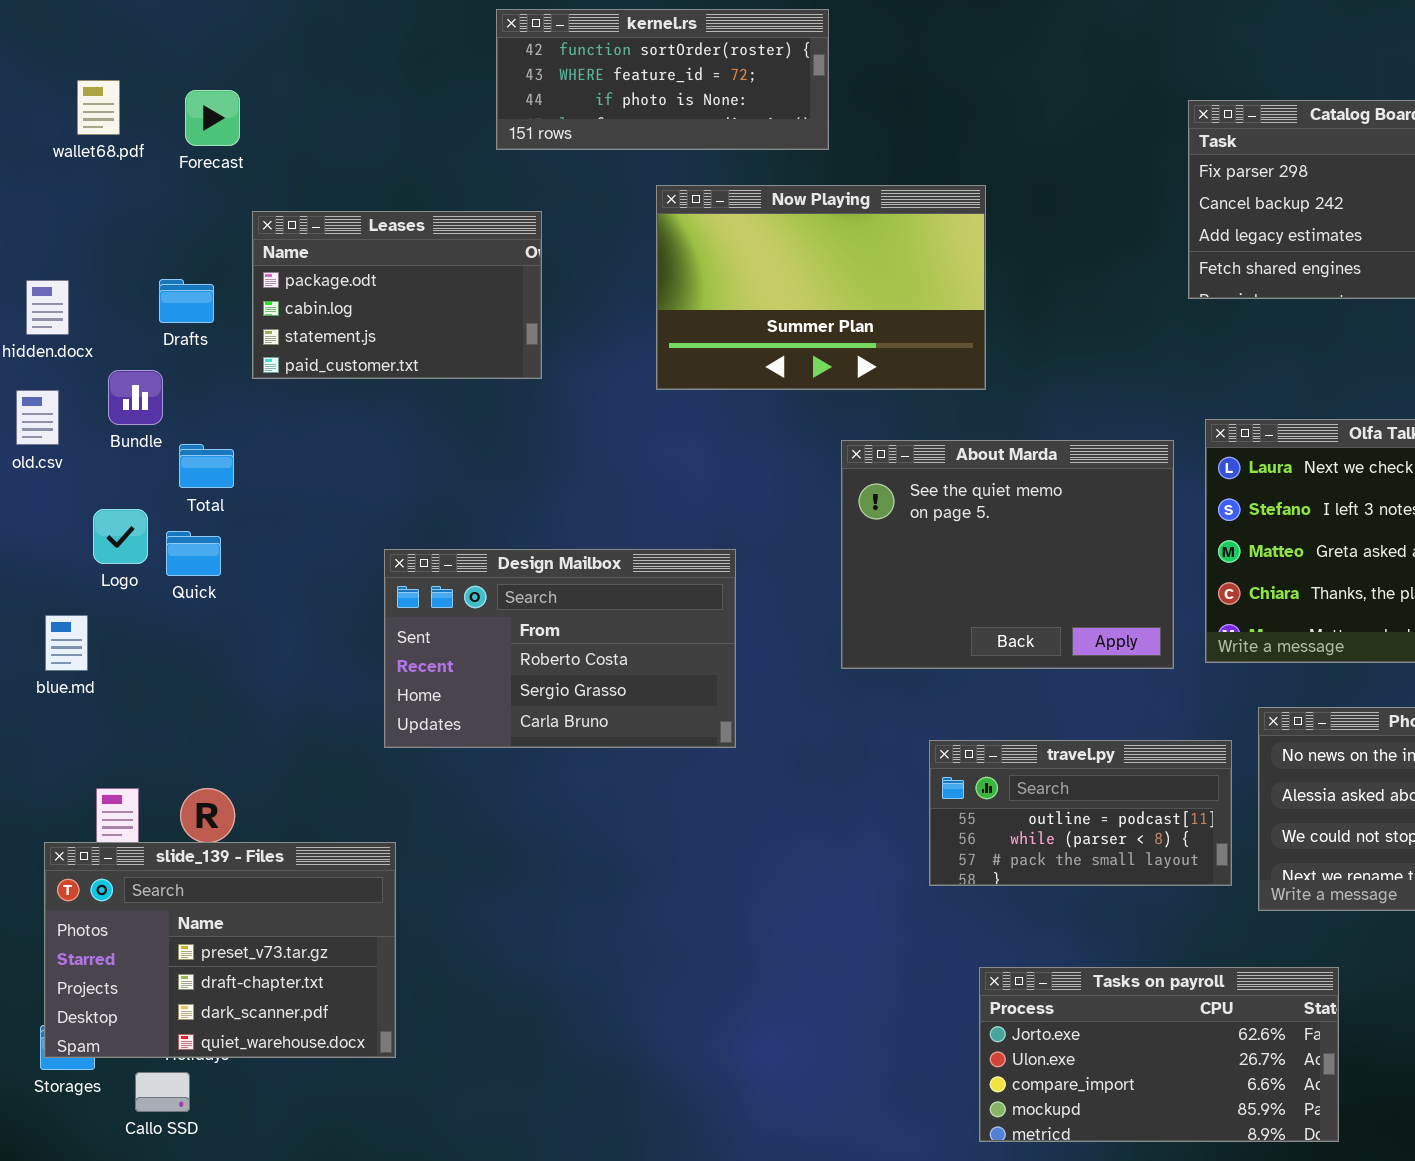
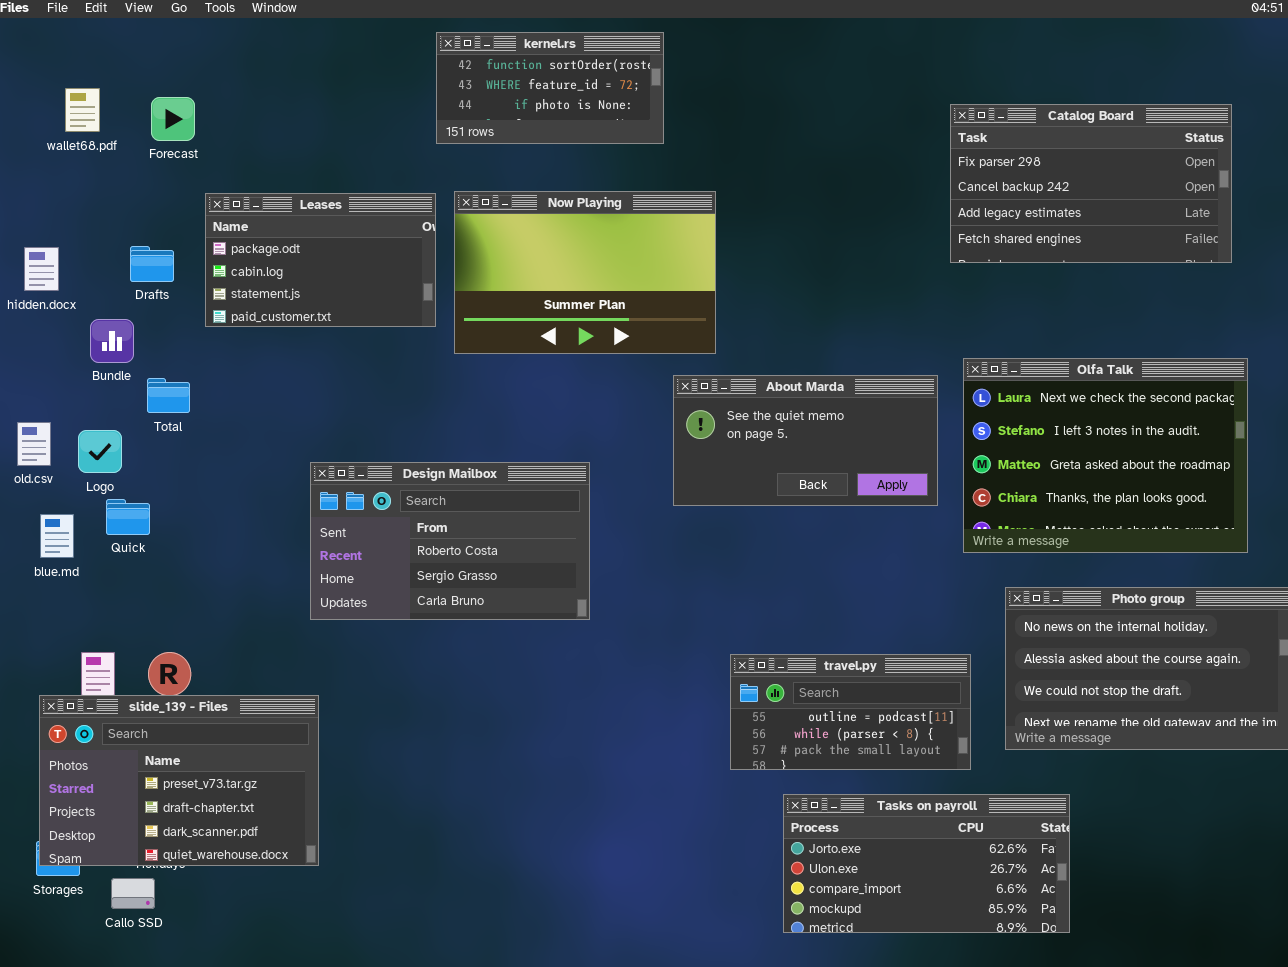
kernel.rs: [496,9,829,150] -> [436,32,664,144], resized
Now Playing: [656,185,986,390] -> [454,191,716,354], moved
old.csv: [16,390,59,445] -> [17,422,51,466], moved
About Marda: [841,440,1174,669] -> [673,375,938,506], resized
Quick: [166,531,221,576] -> [106,499,150,535], moved
travel.py: [929,740,1232,886] -> [730,654,971,770], moved

